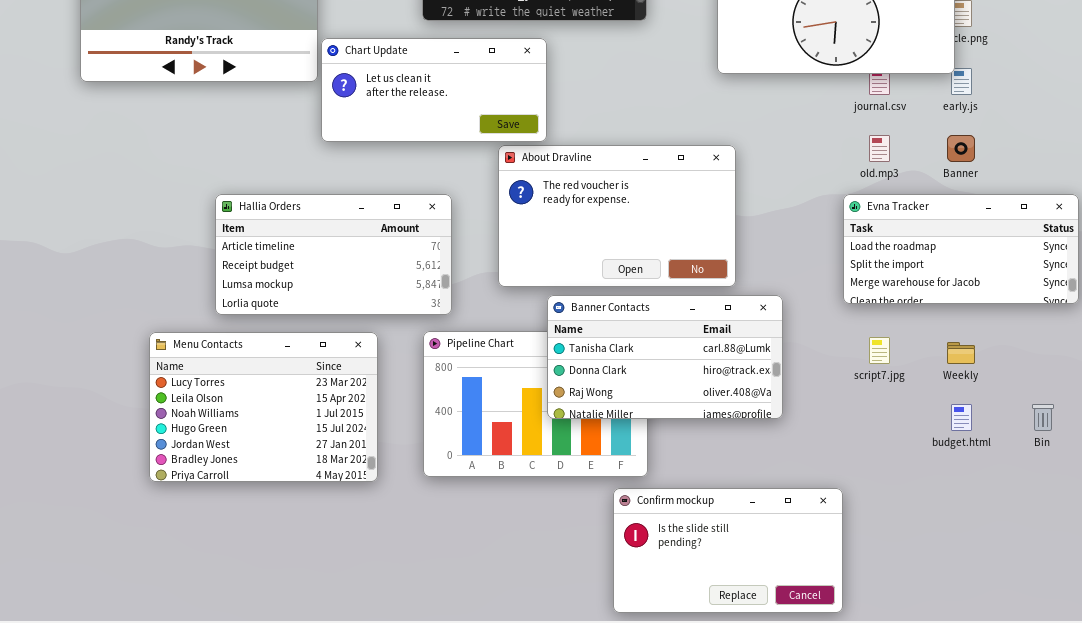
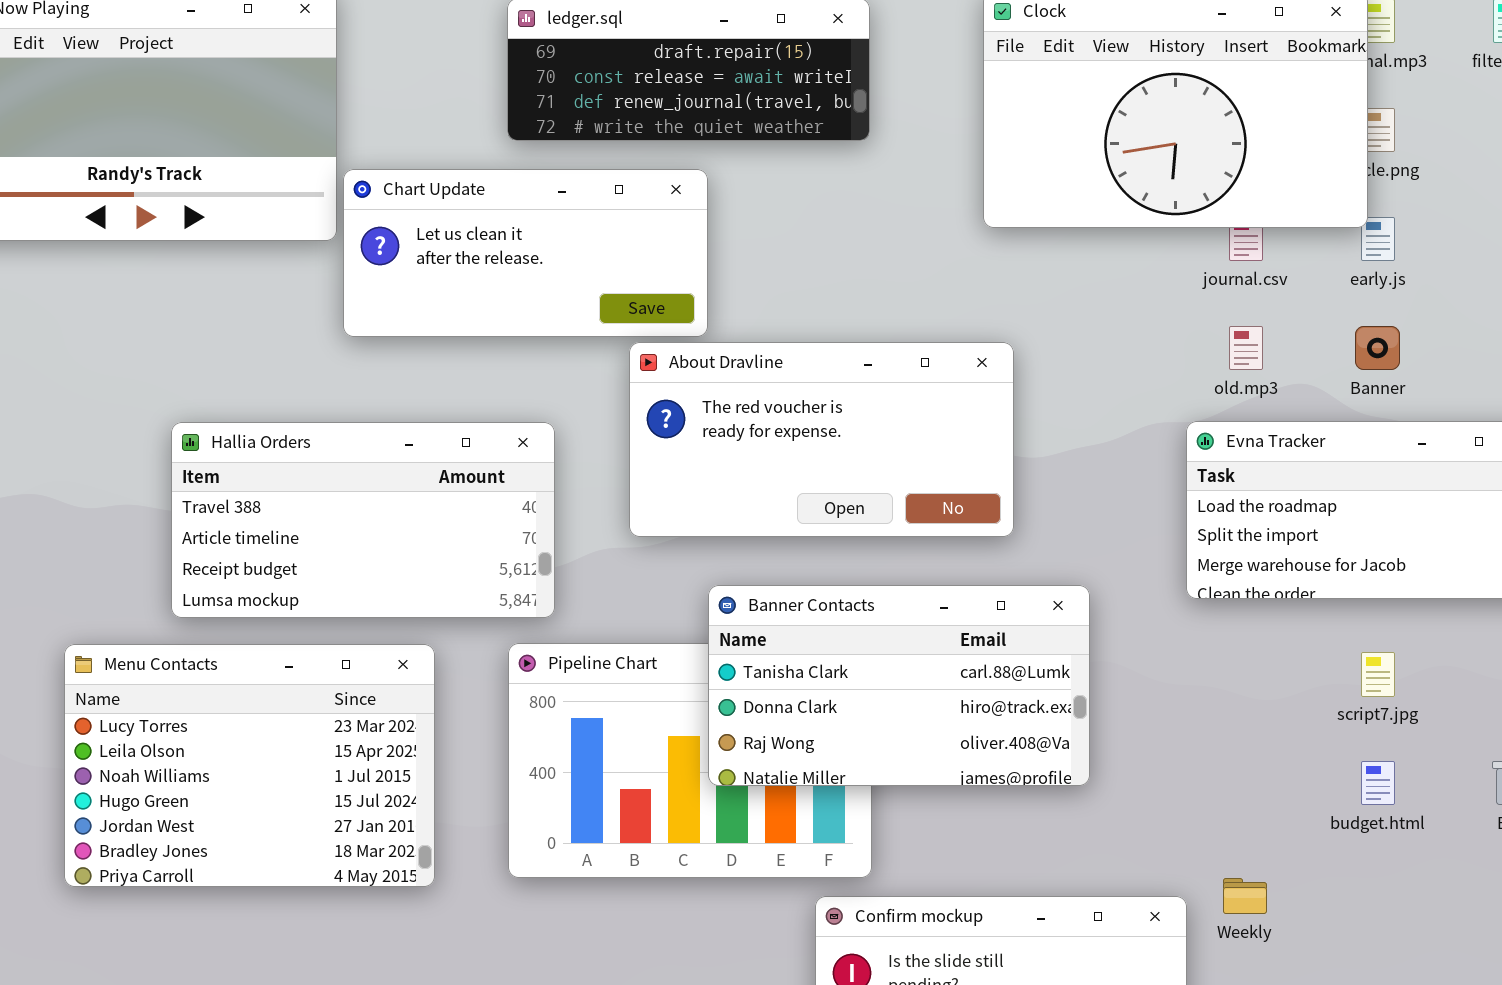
About Dravline: [498,145,736,287] -> [629,342,1014,537], resized
Hallia Orders: [215,194,452,315] -> [171,422,555,618], scrolled up 1 row
script7.jpg: [869,337,890,364] -> [1361,652,1395,697], moved
Weekly: [947,342,975,364] -> [1223,878,1267,914], moved

